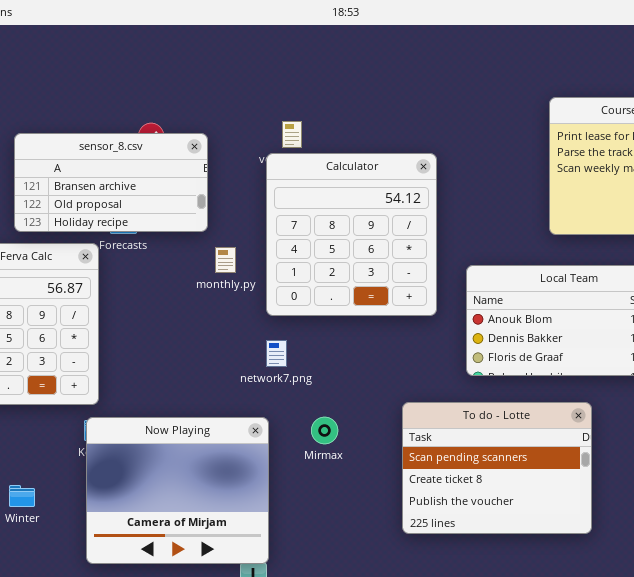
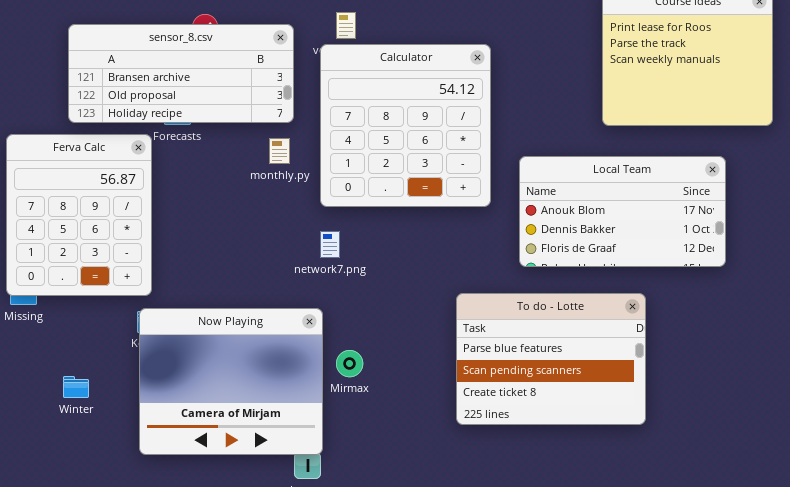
sensor_8.csv: [14,133,208,232] -> [68,24,294,123], resized
To do - Lotte: [402,402,592,534] -> [456,293,646,425], scrolled up 1 row
Mirmax: [311,417,338,444] -> [336,350,363,377], moved

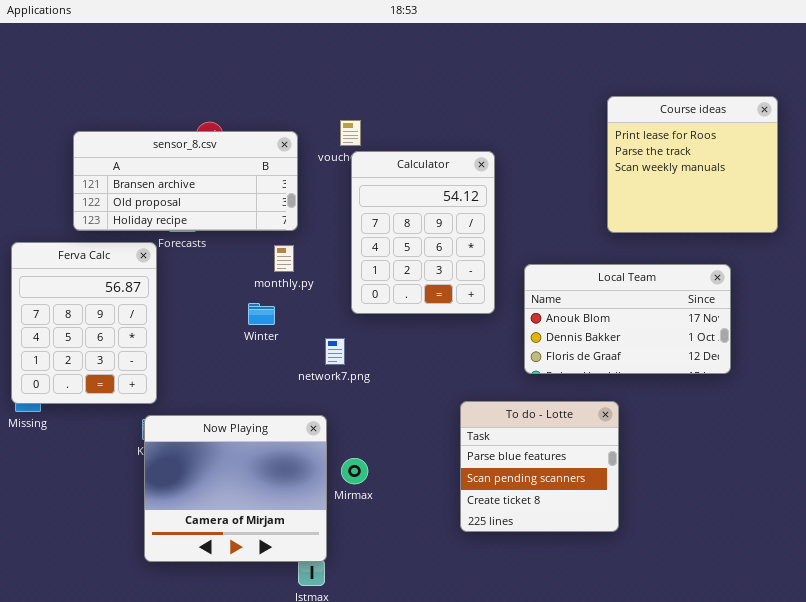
Calculator: [320,44,491,207] -> [351,151,495,314], resized
To do - Lotte: [456,293,646,425] -> [460,401,619,532], resized
Winter: [63,376,89,398] -> [248,303,275,325], moved

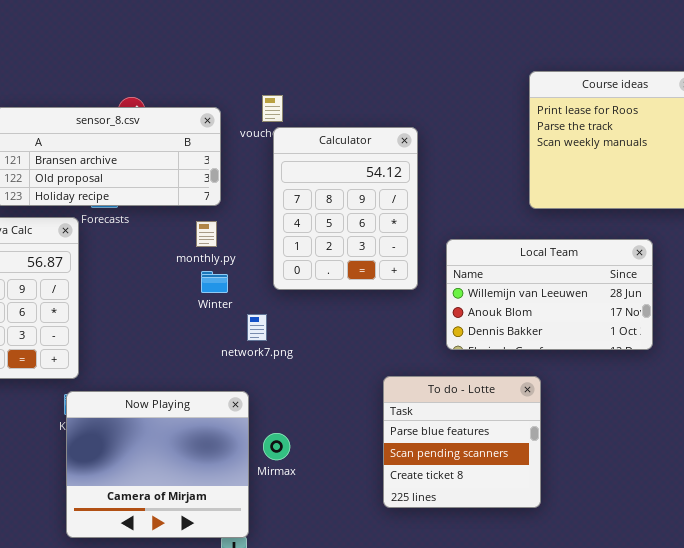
Local Team: [524,264,731,374] -> [446,239,653,350], scrolled up 1 row
Winter: [248,303,275,325] -> [201,271,228,293], moved

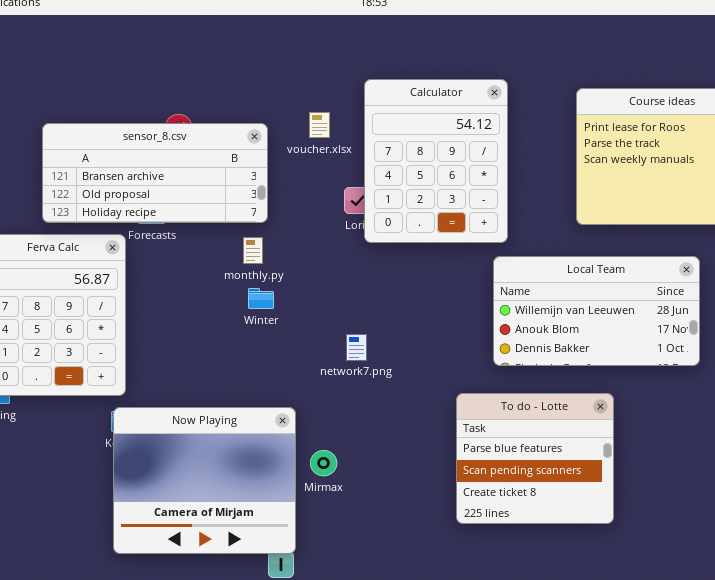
Calculator: [273,127,418,290] -> [364,79,508,243], moved
network7.png: [247,314,267,341] -> [346,334,367,361], moved
To do - Lotte: [383,376,541,508] -> [456,393,614,524], moved

